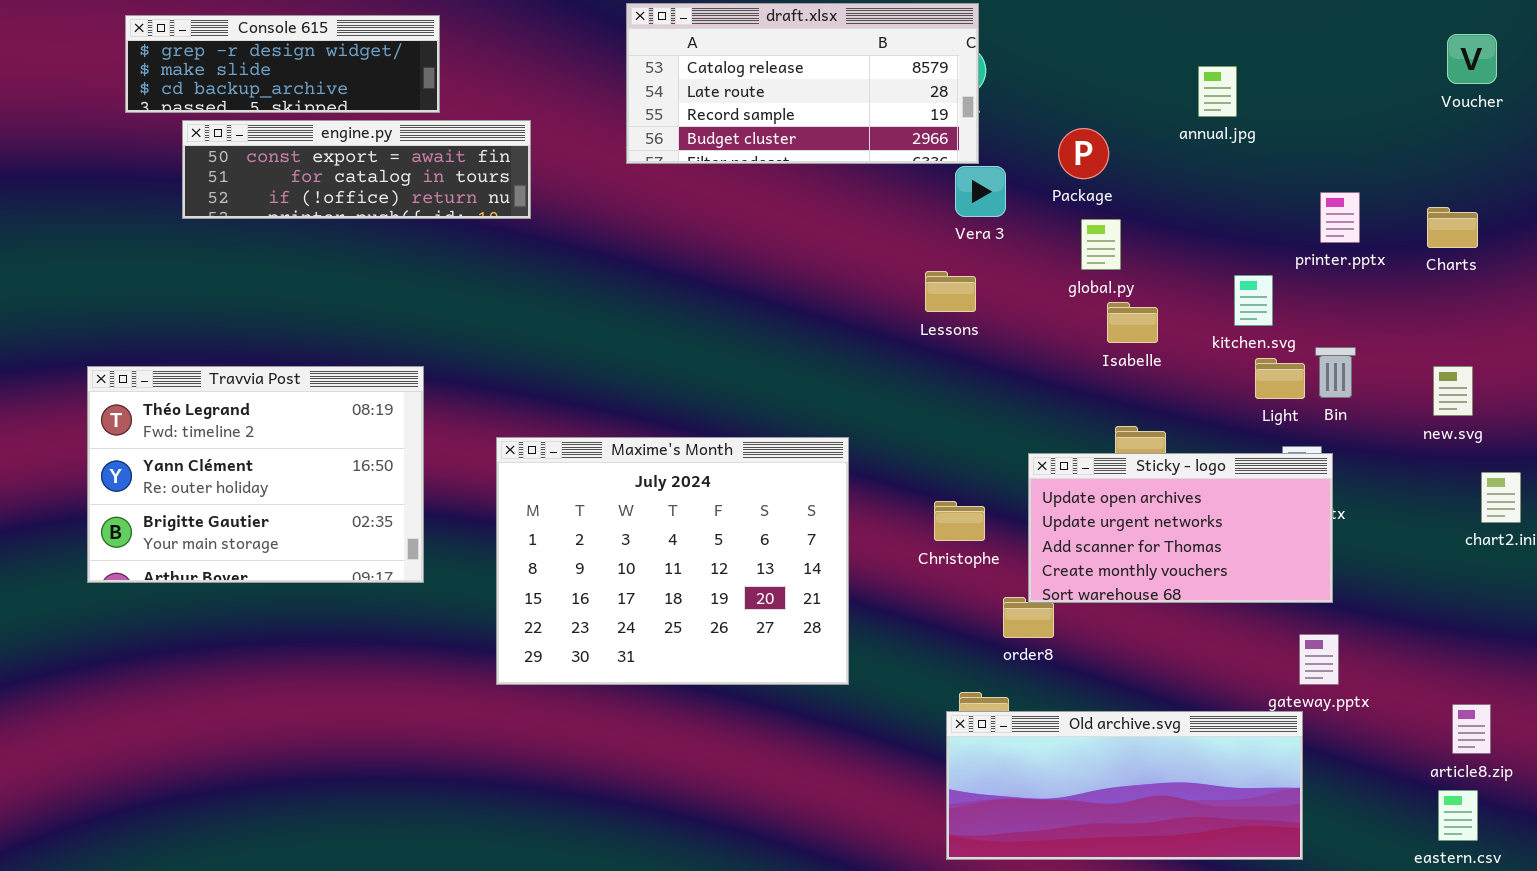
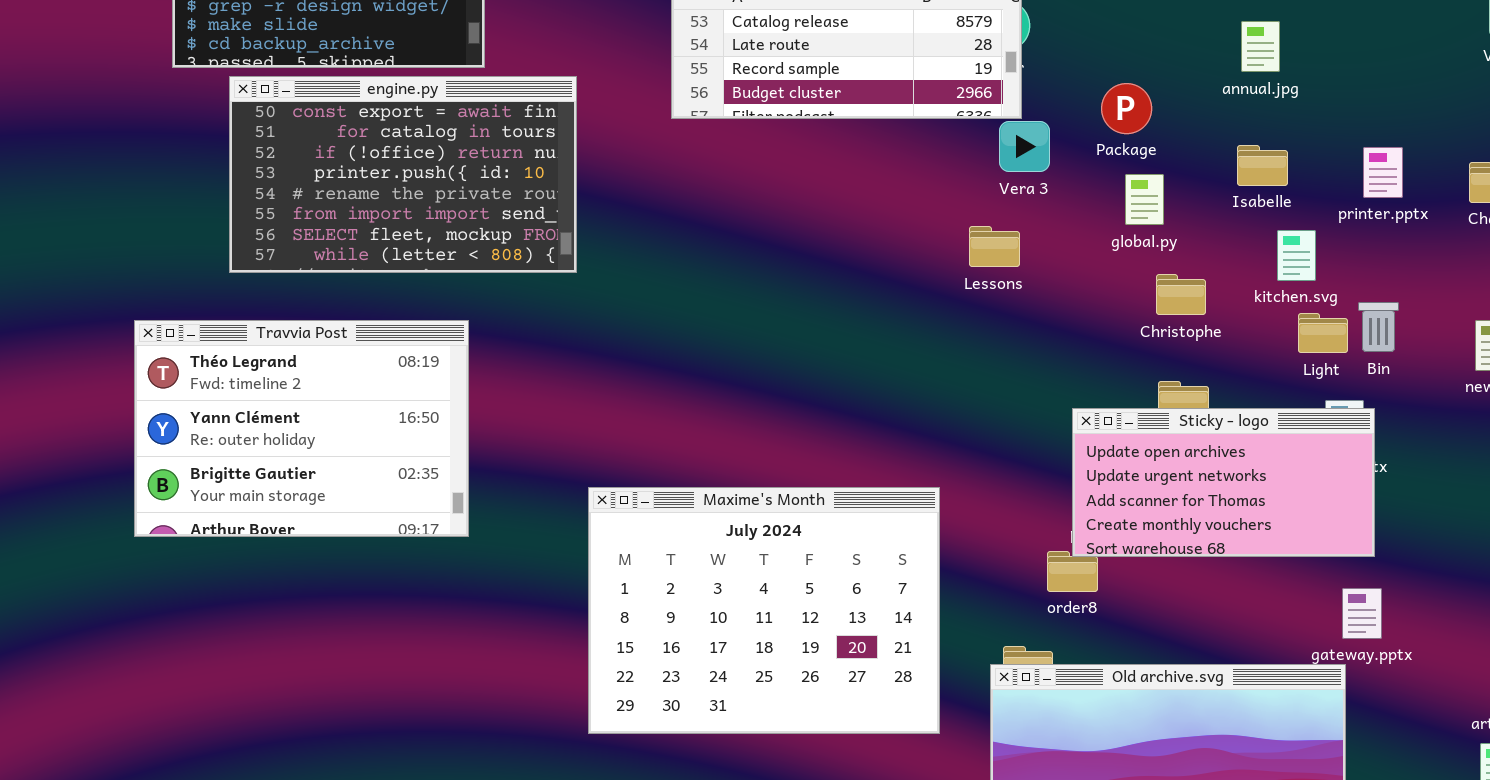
engine.py: [182,120,531,219] -> [229,76,577,273], resized
Isabelle: [1107,302,1158,343] -> [1237,145,1288,186], moved
Maxime's Month: [496,437,849,685] -> [588,487,940,734], moved
Christophe: [934,501,985,541] -> [1156,274,1206,315], moved

